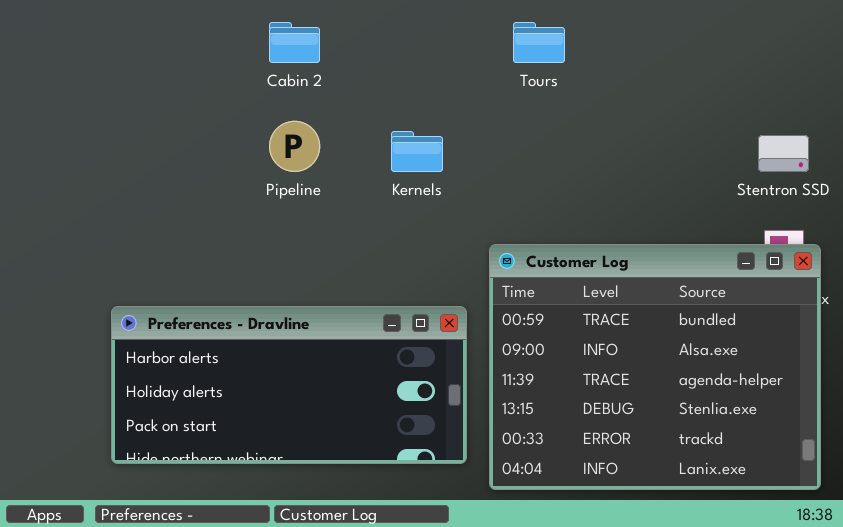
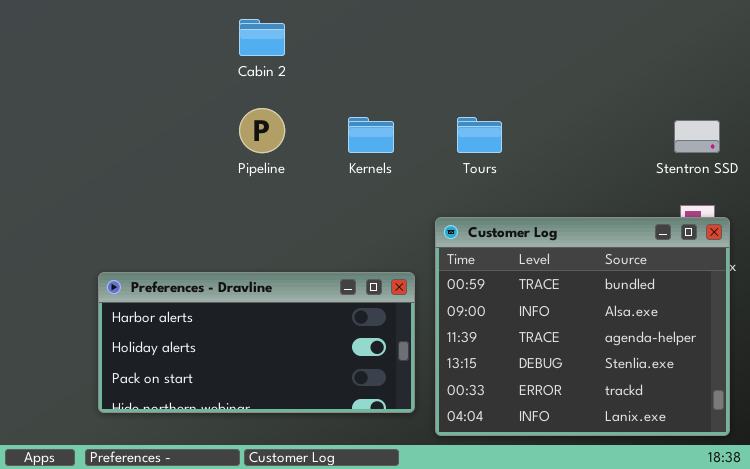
Tours: [513,22,565,63] -> [457,117,502,153], moved

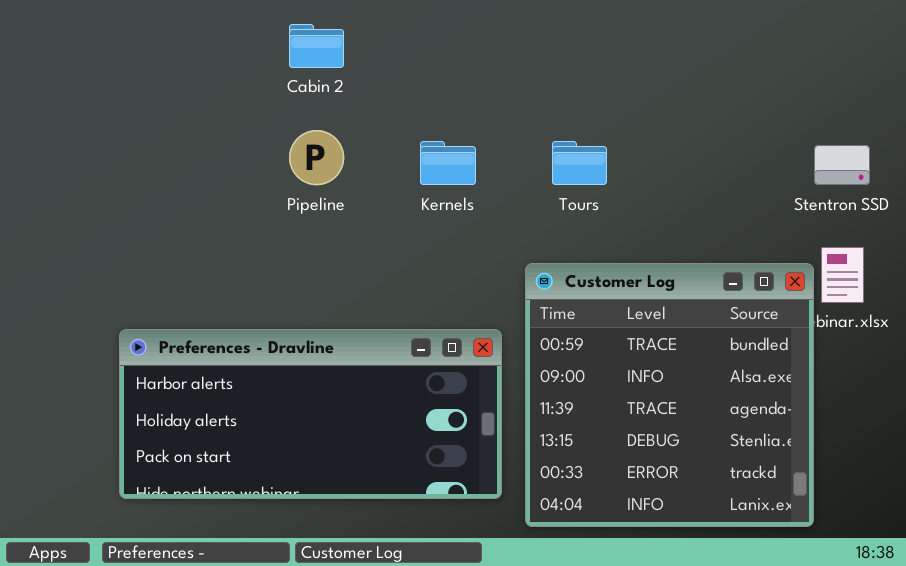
Customer Log: [435,217,730,436] -> [525,263,814,527], resized

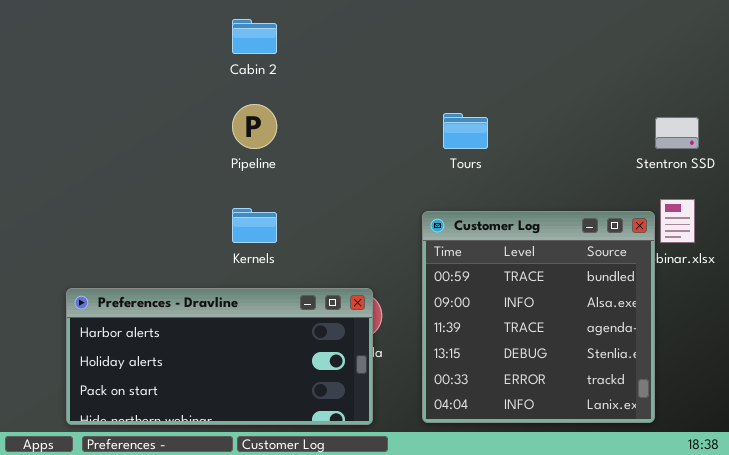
Kernels: [420,141,476,185] -> [232,208,277,243], moved
Preferences - Dravline: [119,329,502,499] -> [66,288,373,425], moved

